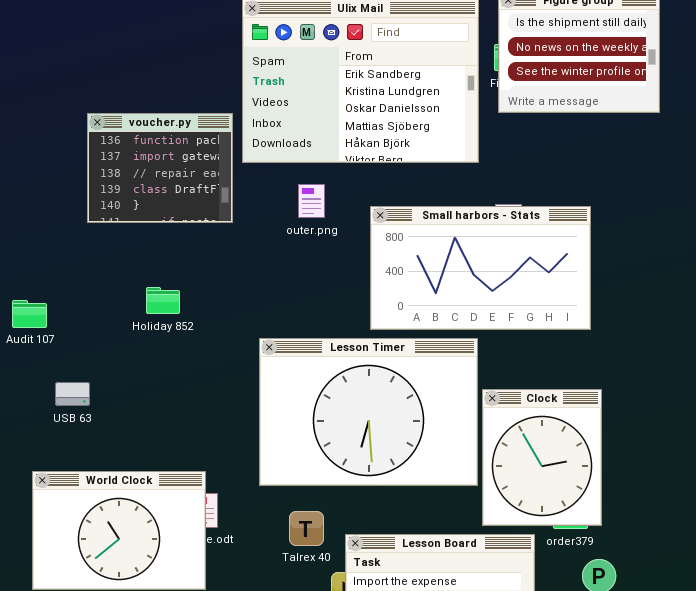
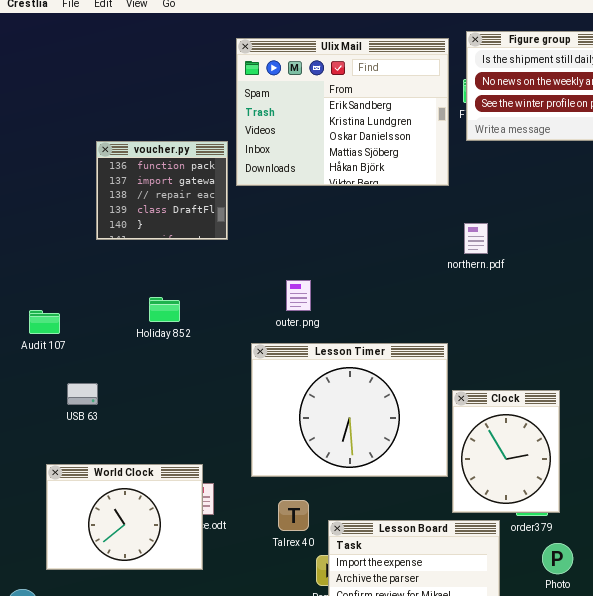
outer.png: [298,184,325,218] -> [286,280,311,311], moved
Small harbors - Stats: [370,206,591,330] -> none, closed

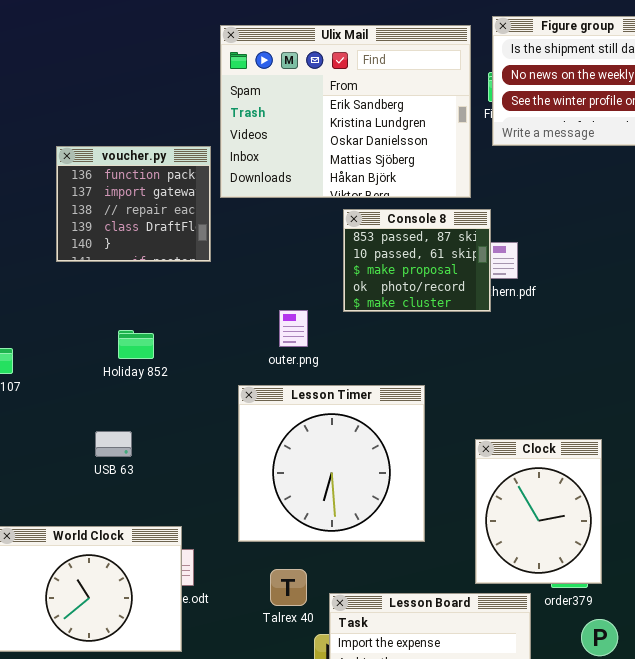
Console 8: none -> [343,209,491,312], opened
Lesson Timer: [251,343,448,477] -> [238,385,425,542], resized
USB 63: [67,383,98,405] -> [95,431,132,457], moved

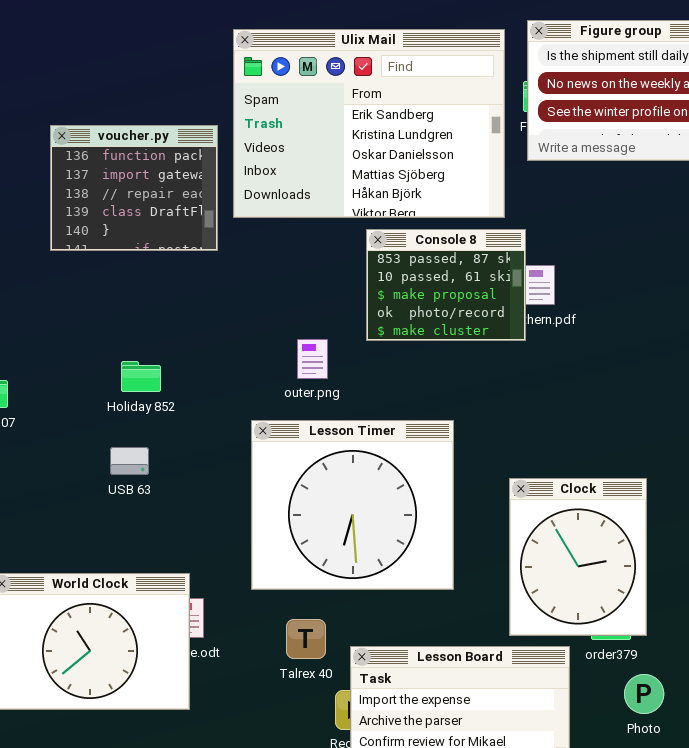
voucher.py: [56,146,211,262] -> [50,125,218,251], moved
USB 63: [95,431,132,457] -> [110,447,149,475], moved

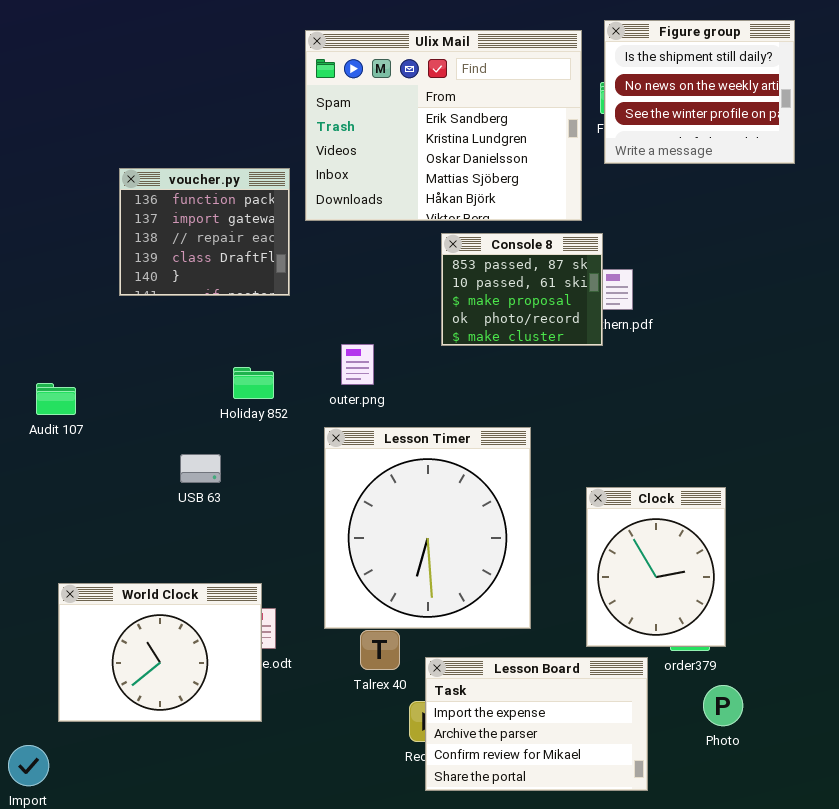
voucher.py: [50,125,218,251] -> [119,168,290,296], moved
outer.png: [297,339,328,379] -> [341,344,374,385], moved
Holiday 852: [121,361,161,392] -> [233,367,274,399], moved
Lesson Timer: [251,420,454,590] -> [324,427,531,629], resized

